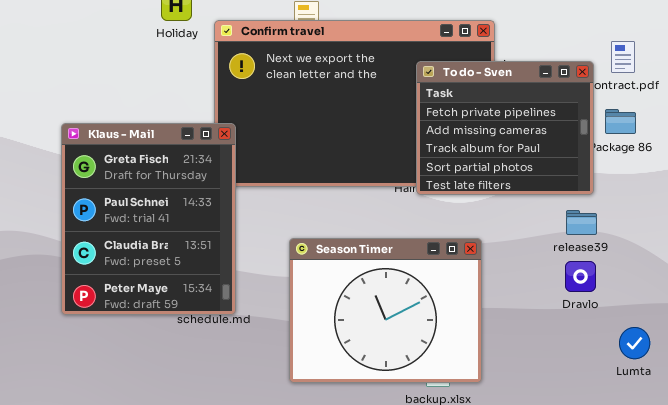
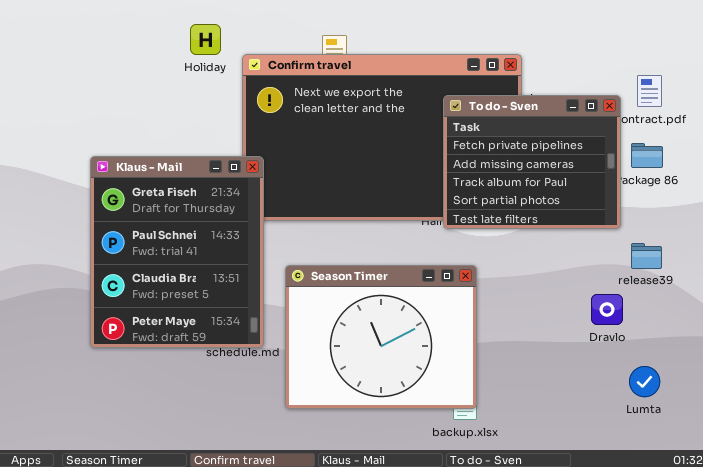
release39: [566,210,597,235] -> [631,243,662,269], moved
Season Timer: [289,238,482,383] -> [285,265,477,409], moved
Lumta: [619,327,650,359] -> [629,366,660,397], moved

